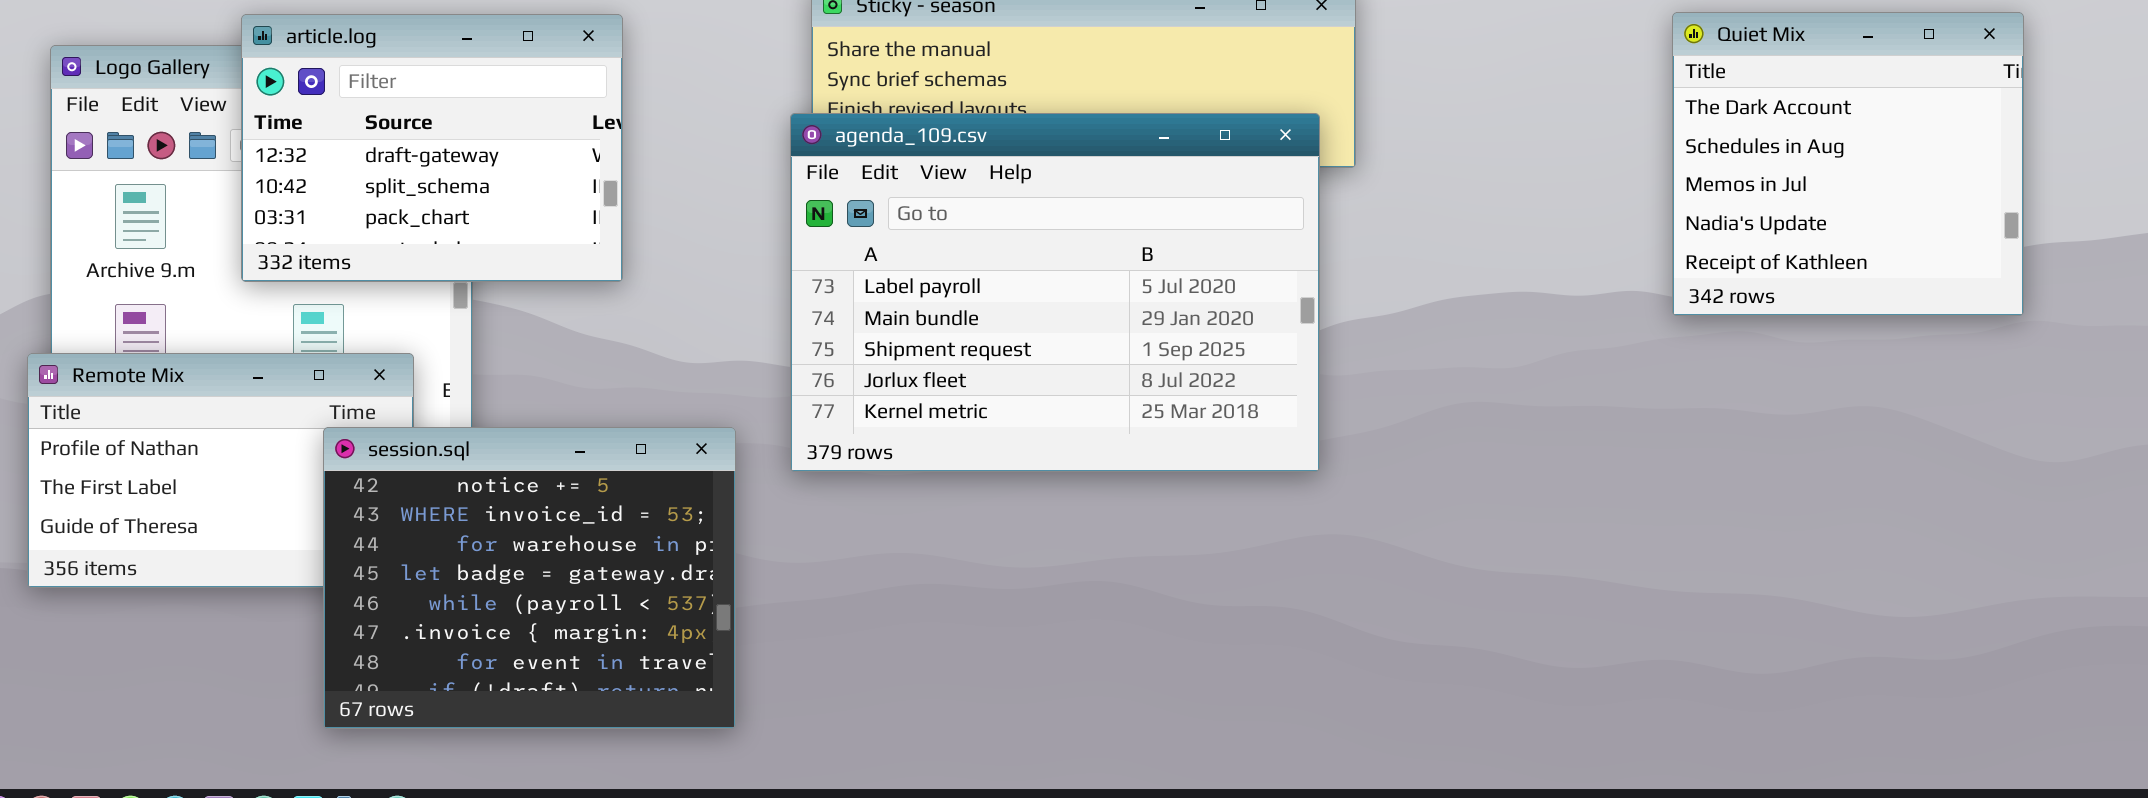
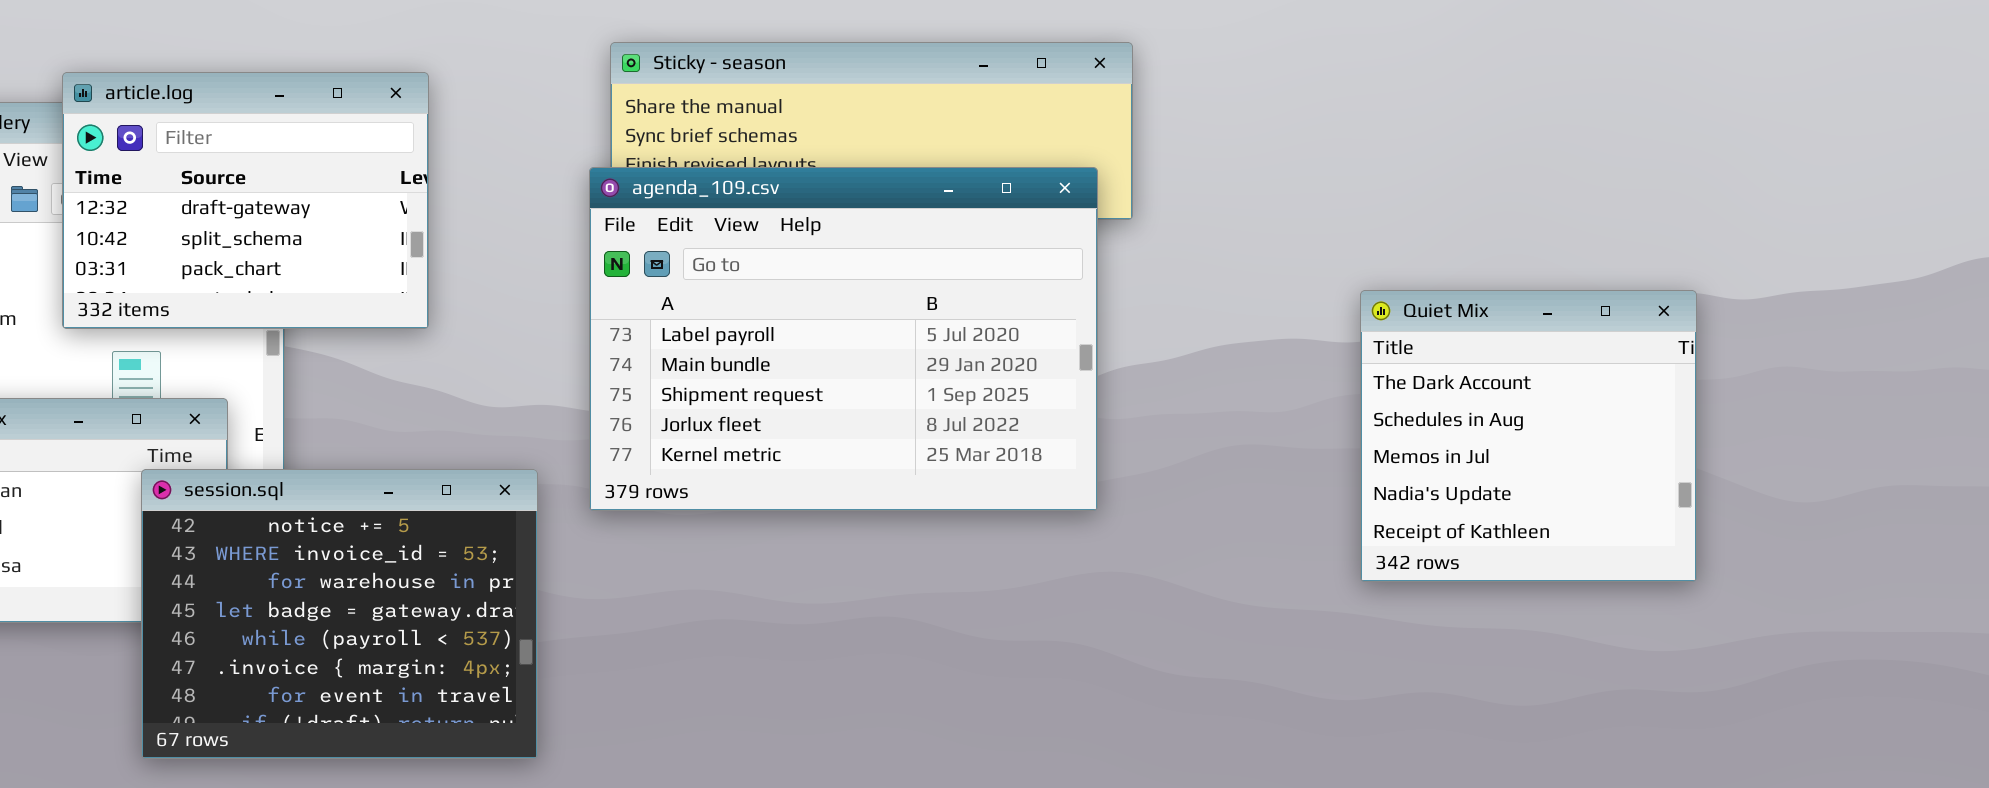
Quiet Mix: [1672,12,2024,316] -> [1360,290,1697,582], moved

